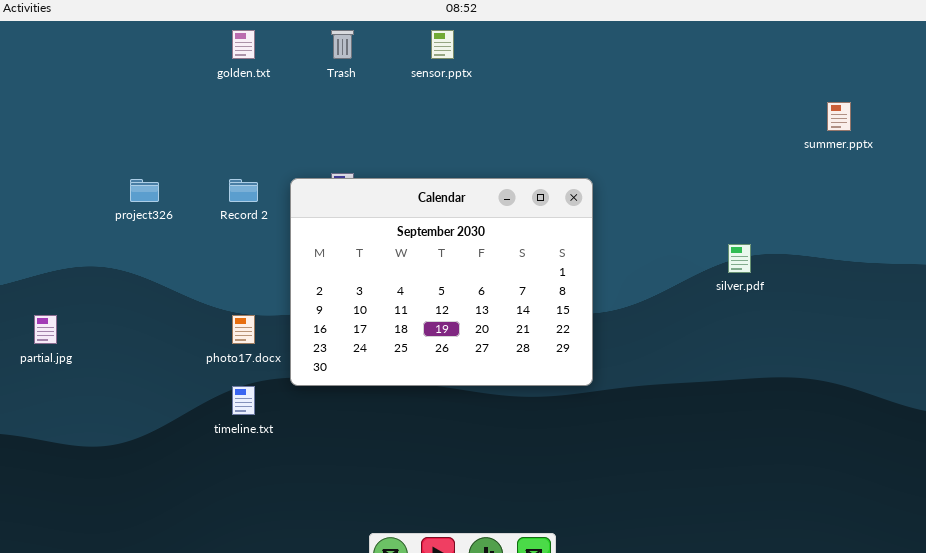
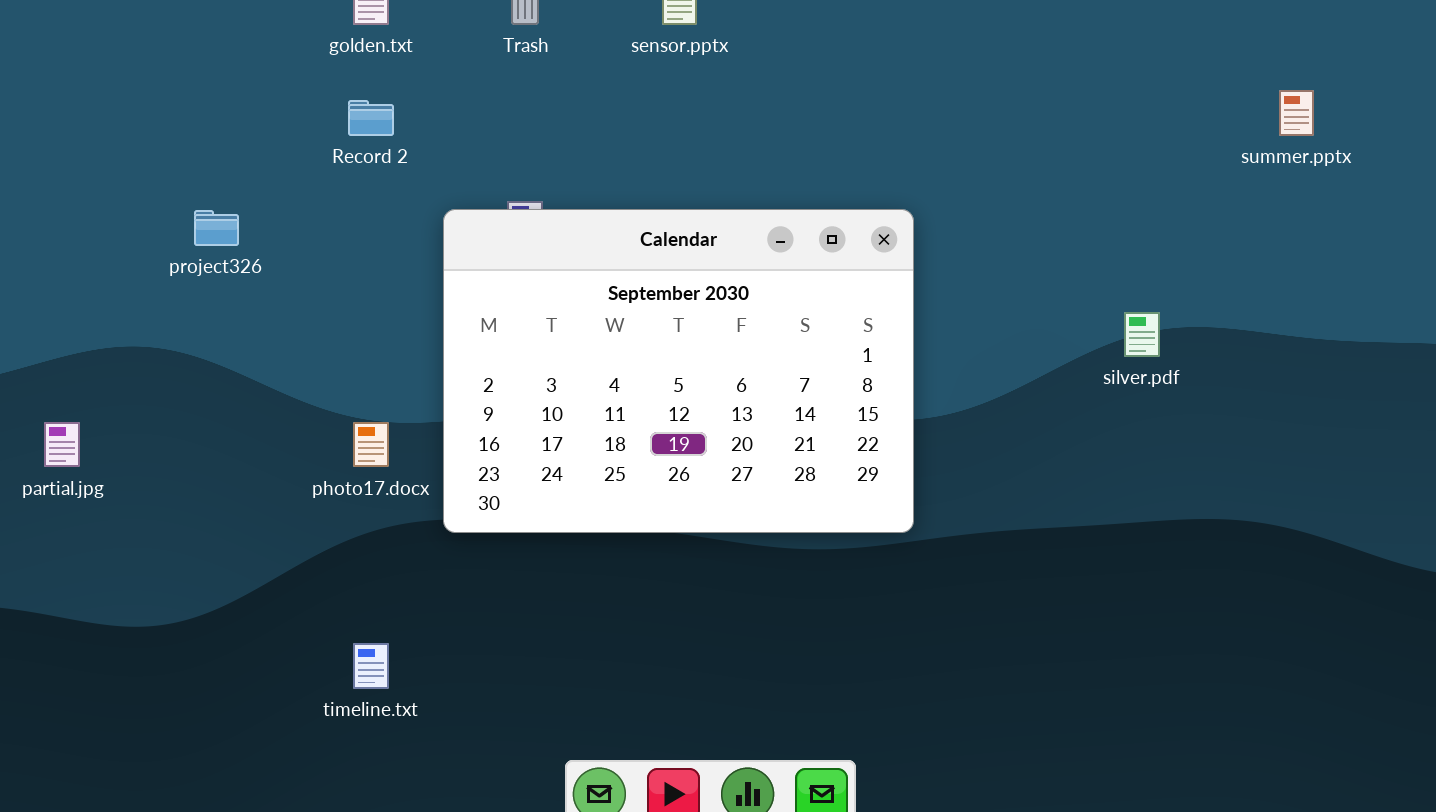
Record 2: [229,179,258,202] -> [348,100,394,136], moved
timeline.txt: [232,386,255,415] -> [353,643,389,689], moved

